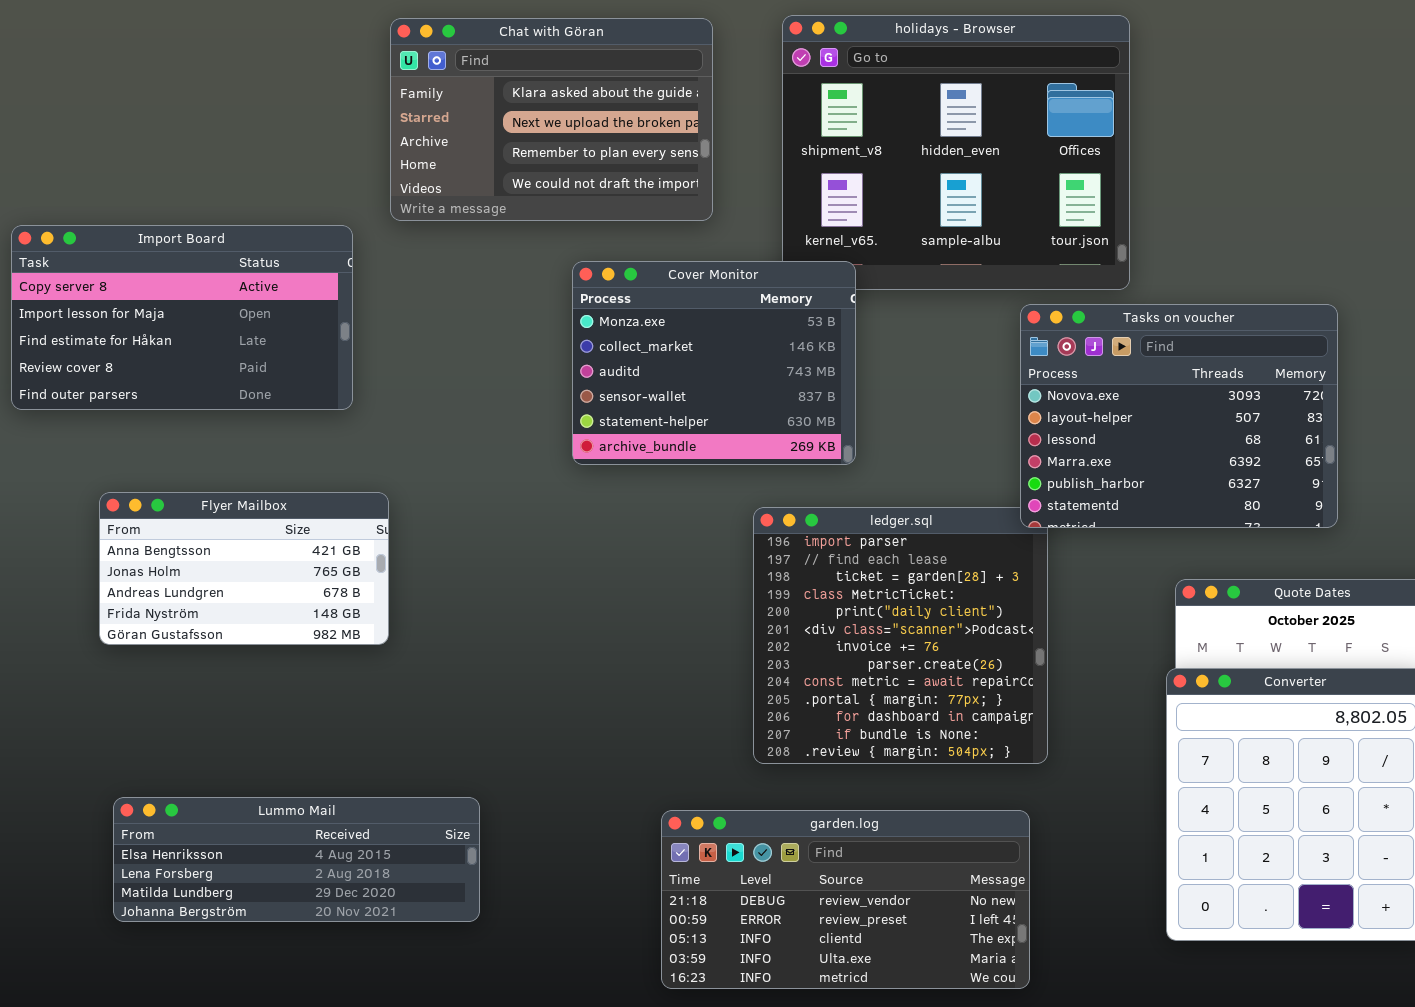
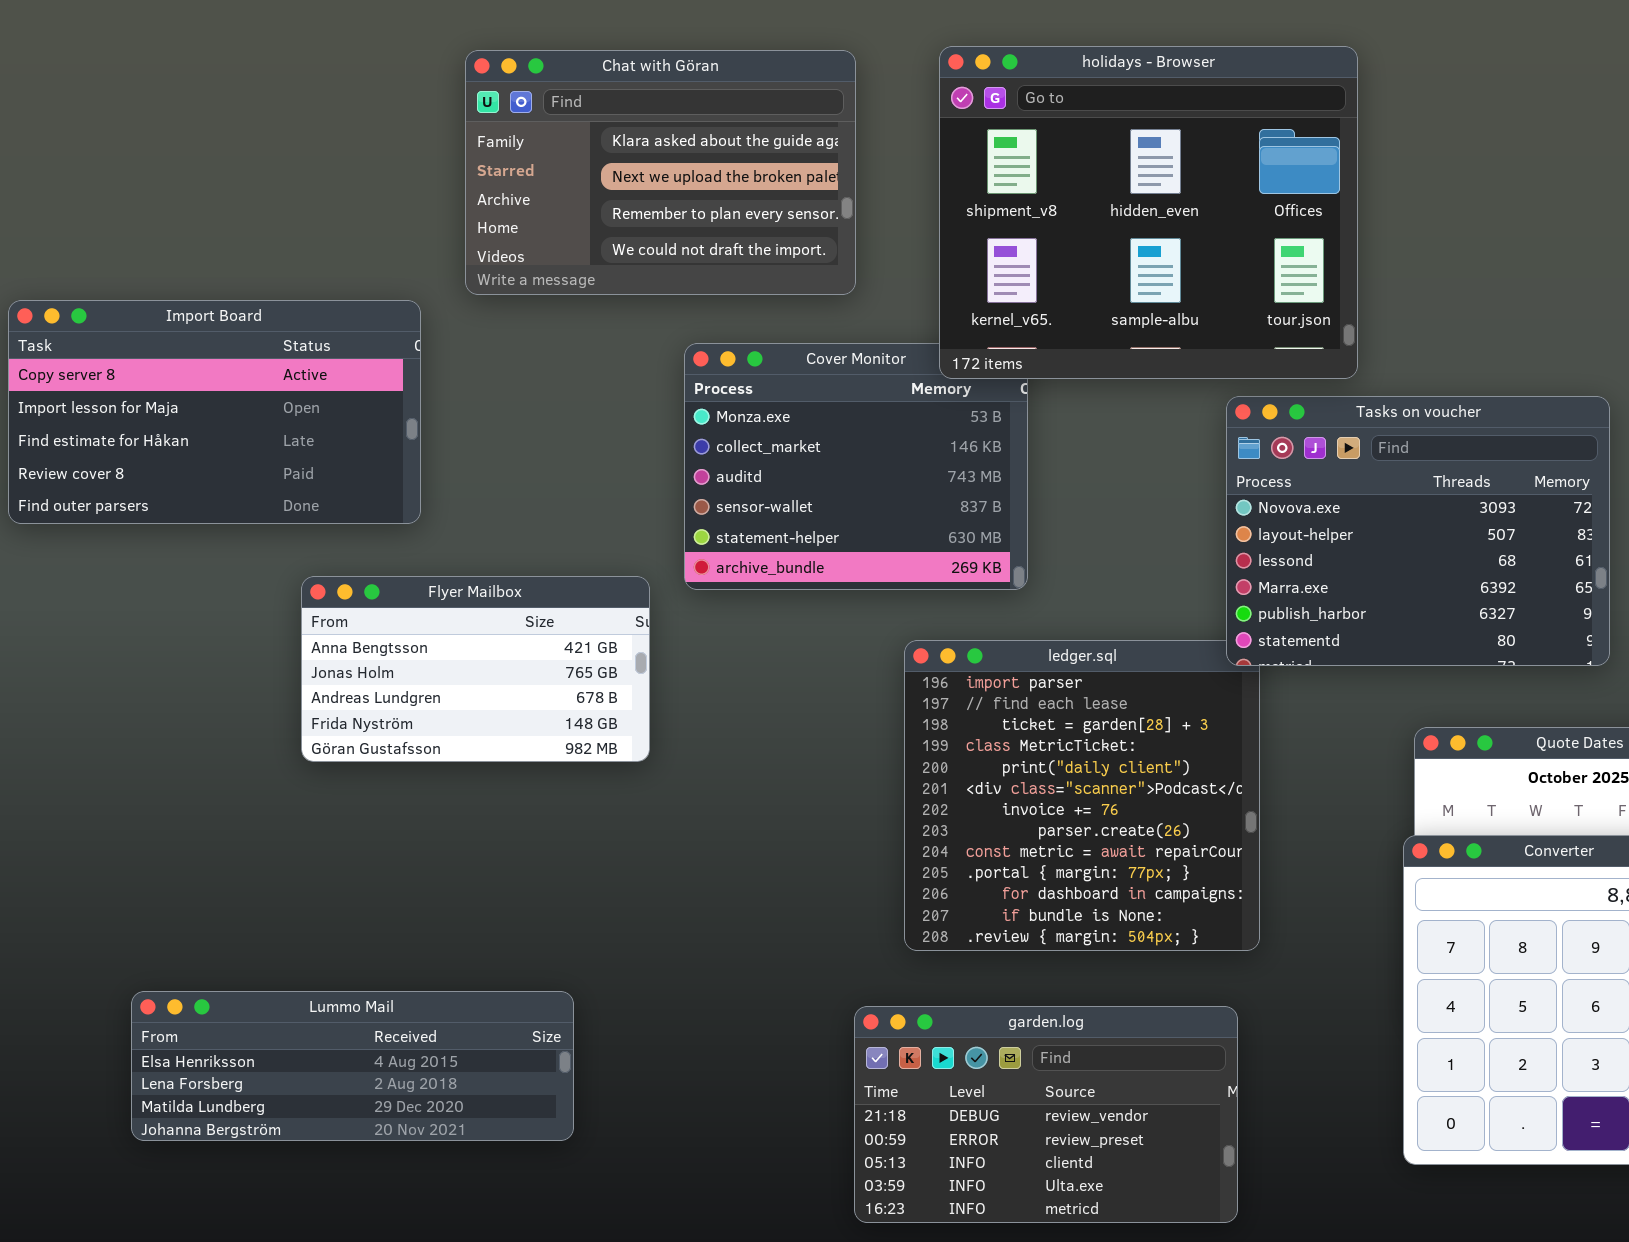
holidays - Browser: [782,15,1130,290] -> [939,46,1358,379], raised
Flyer Mailbox: [99,492,389,645] -> [301,576,650,762], moved
garden.log: [661,810,1030,989] -> [854,1006,1238,1223], resized

